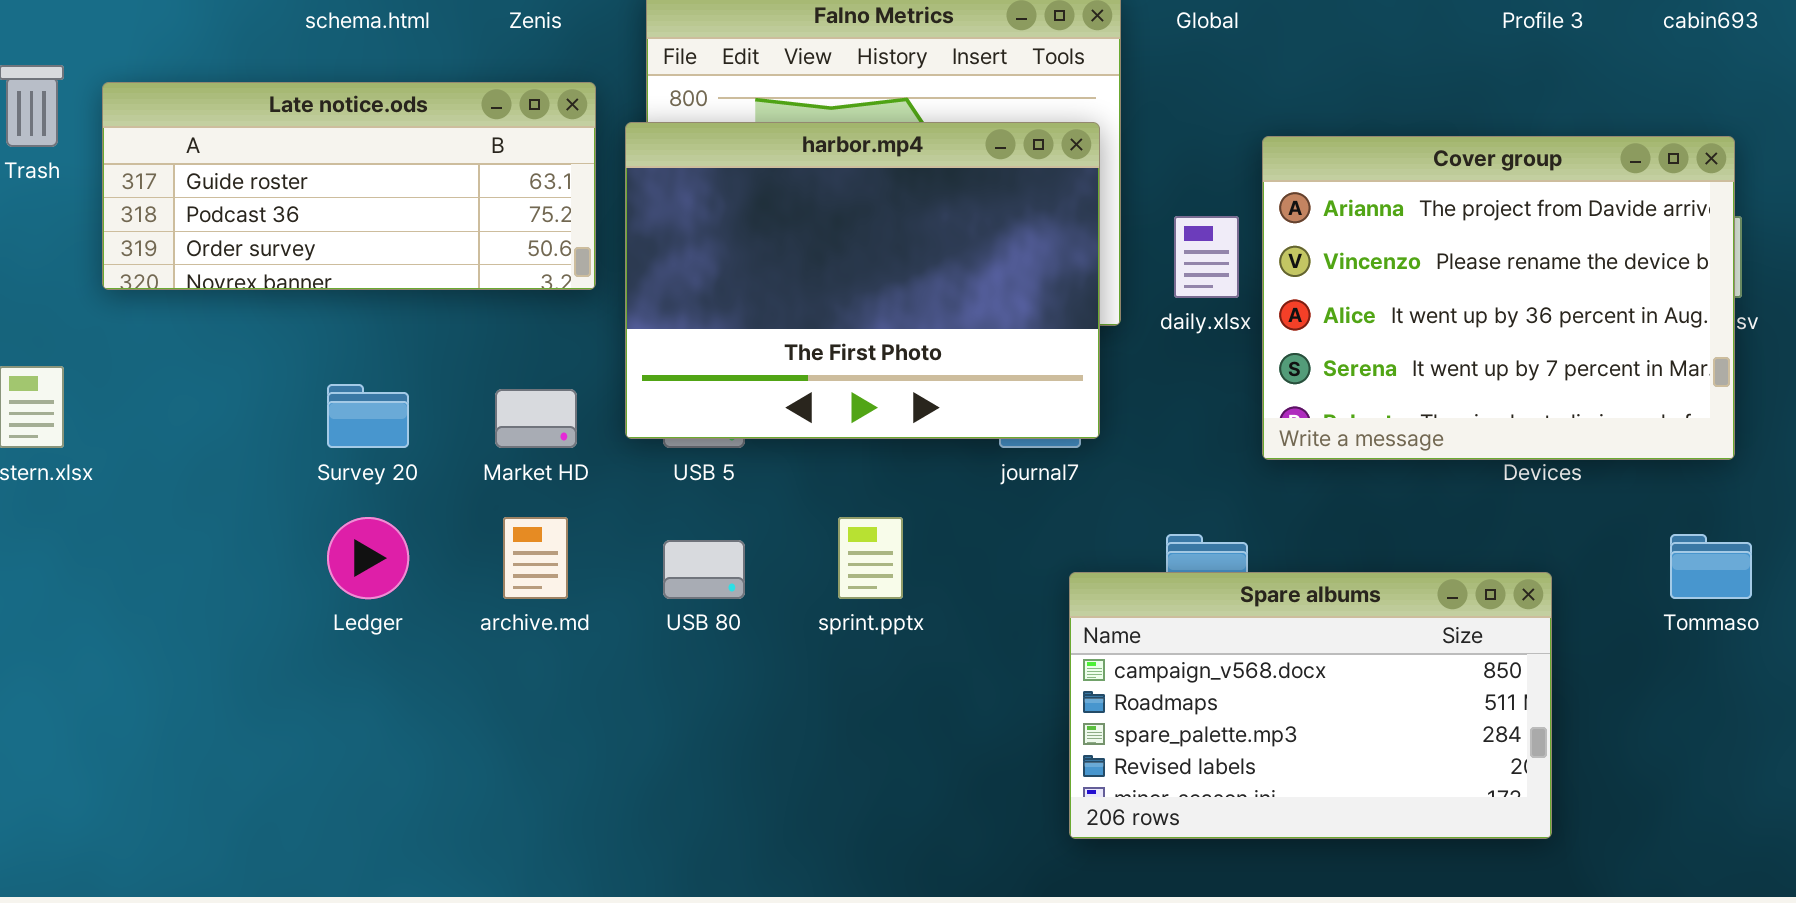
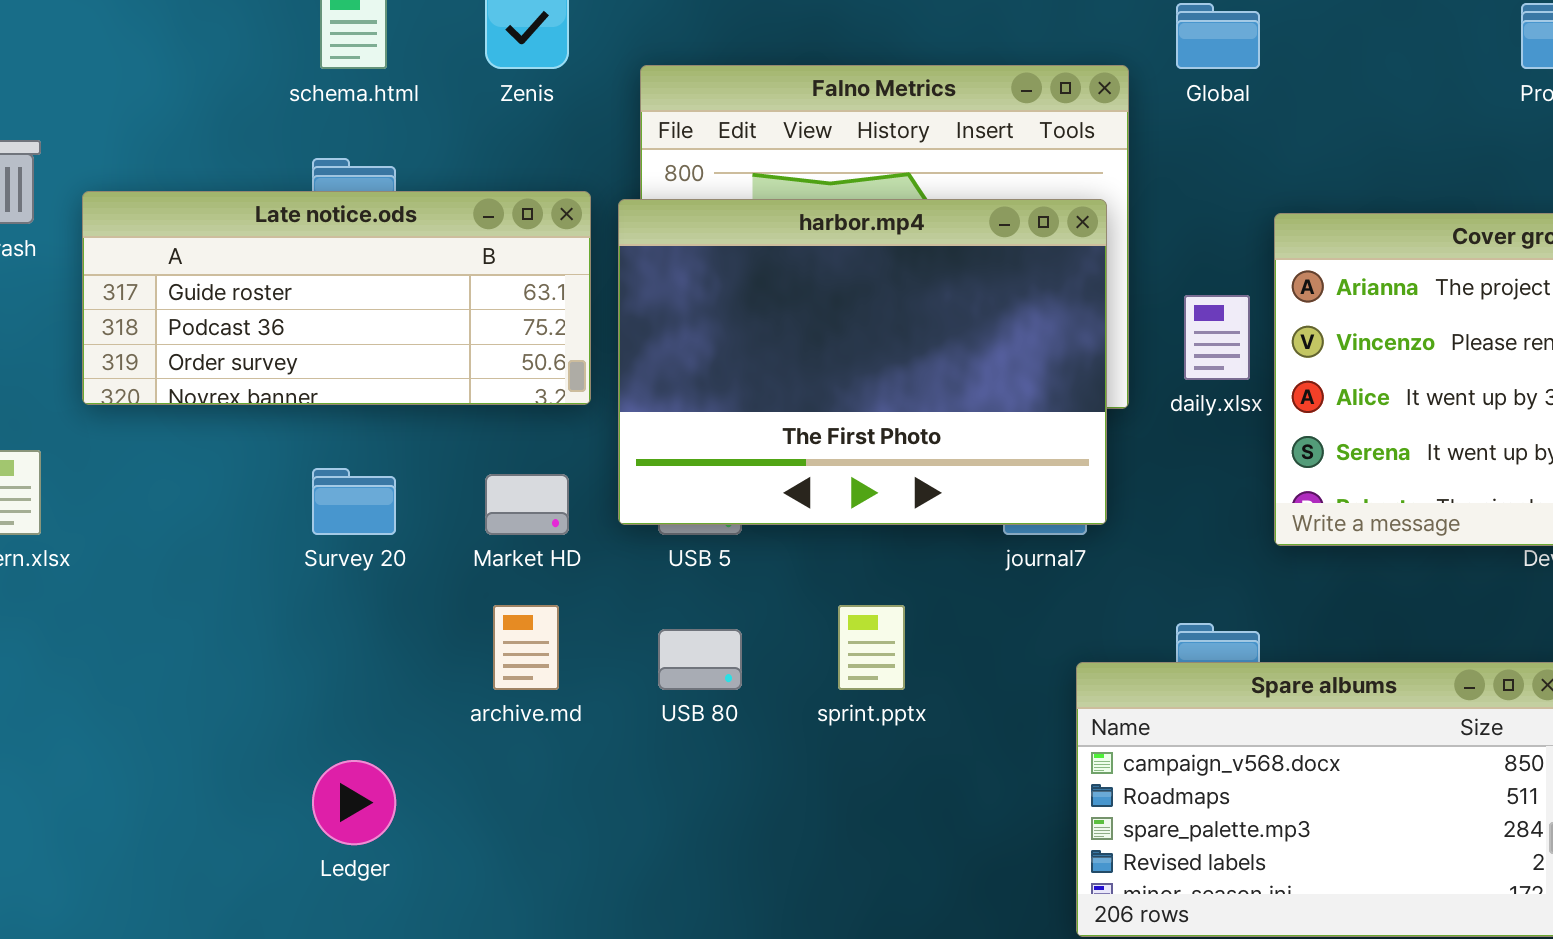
Late notice.ods: [102,82,596,290] -> [82,191,591,405], moved
Ledger: [327,517,409,599] -> [312,760,396,845], moved

